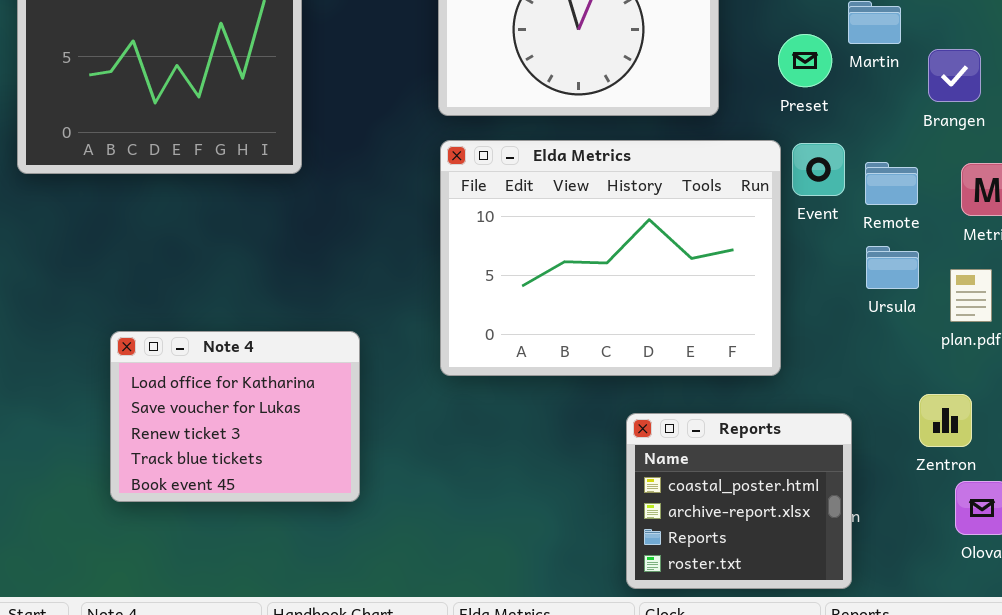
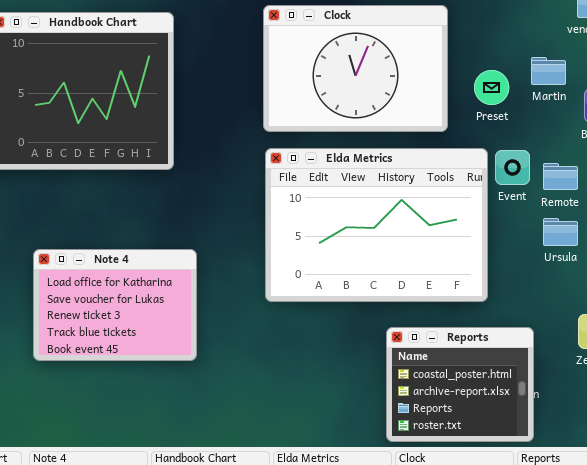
Preset: [778,34,832,87] -> [474,70,509,105], moved
Note 4: [110,331,360,502] -> [33,249,197,361], moved

